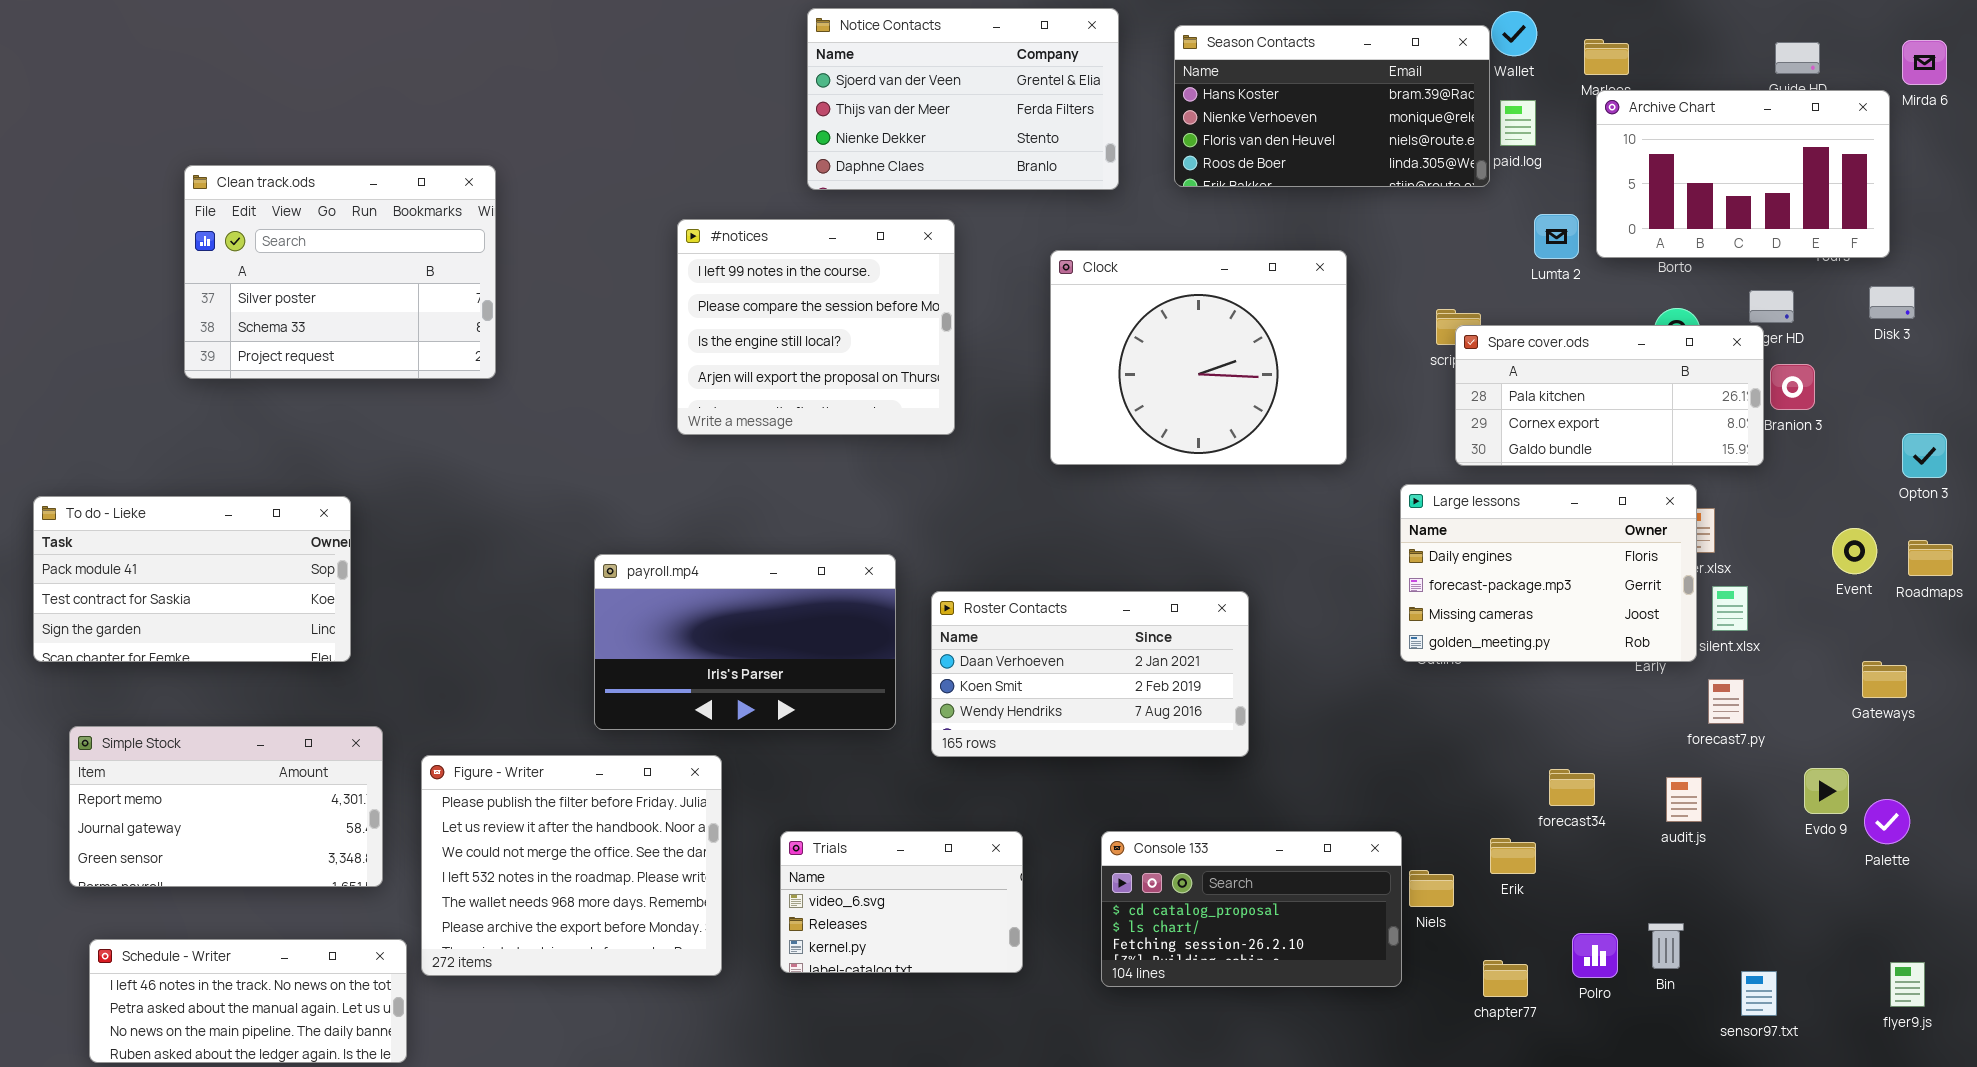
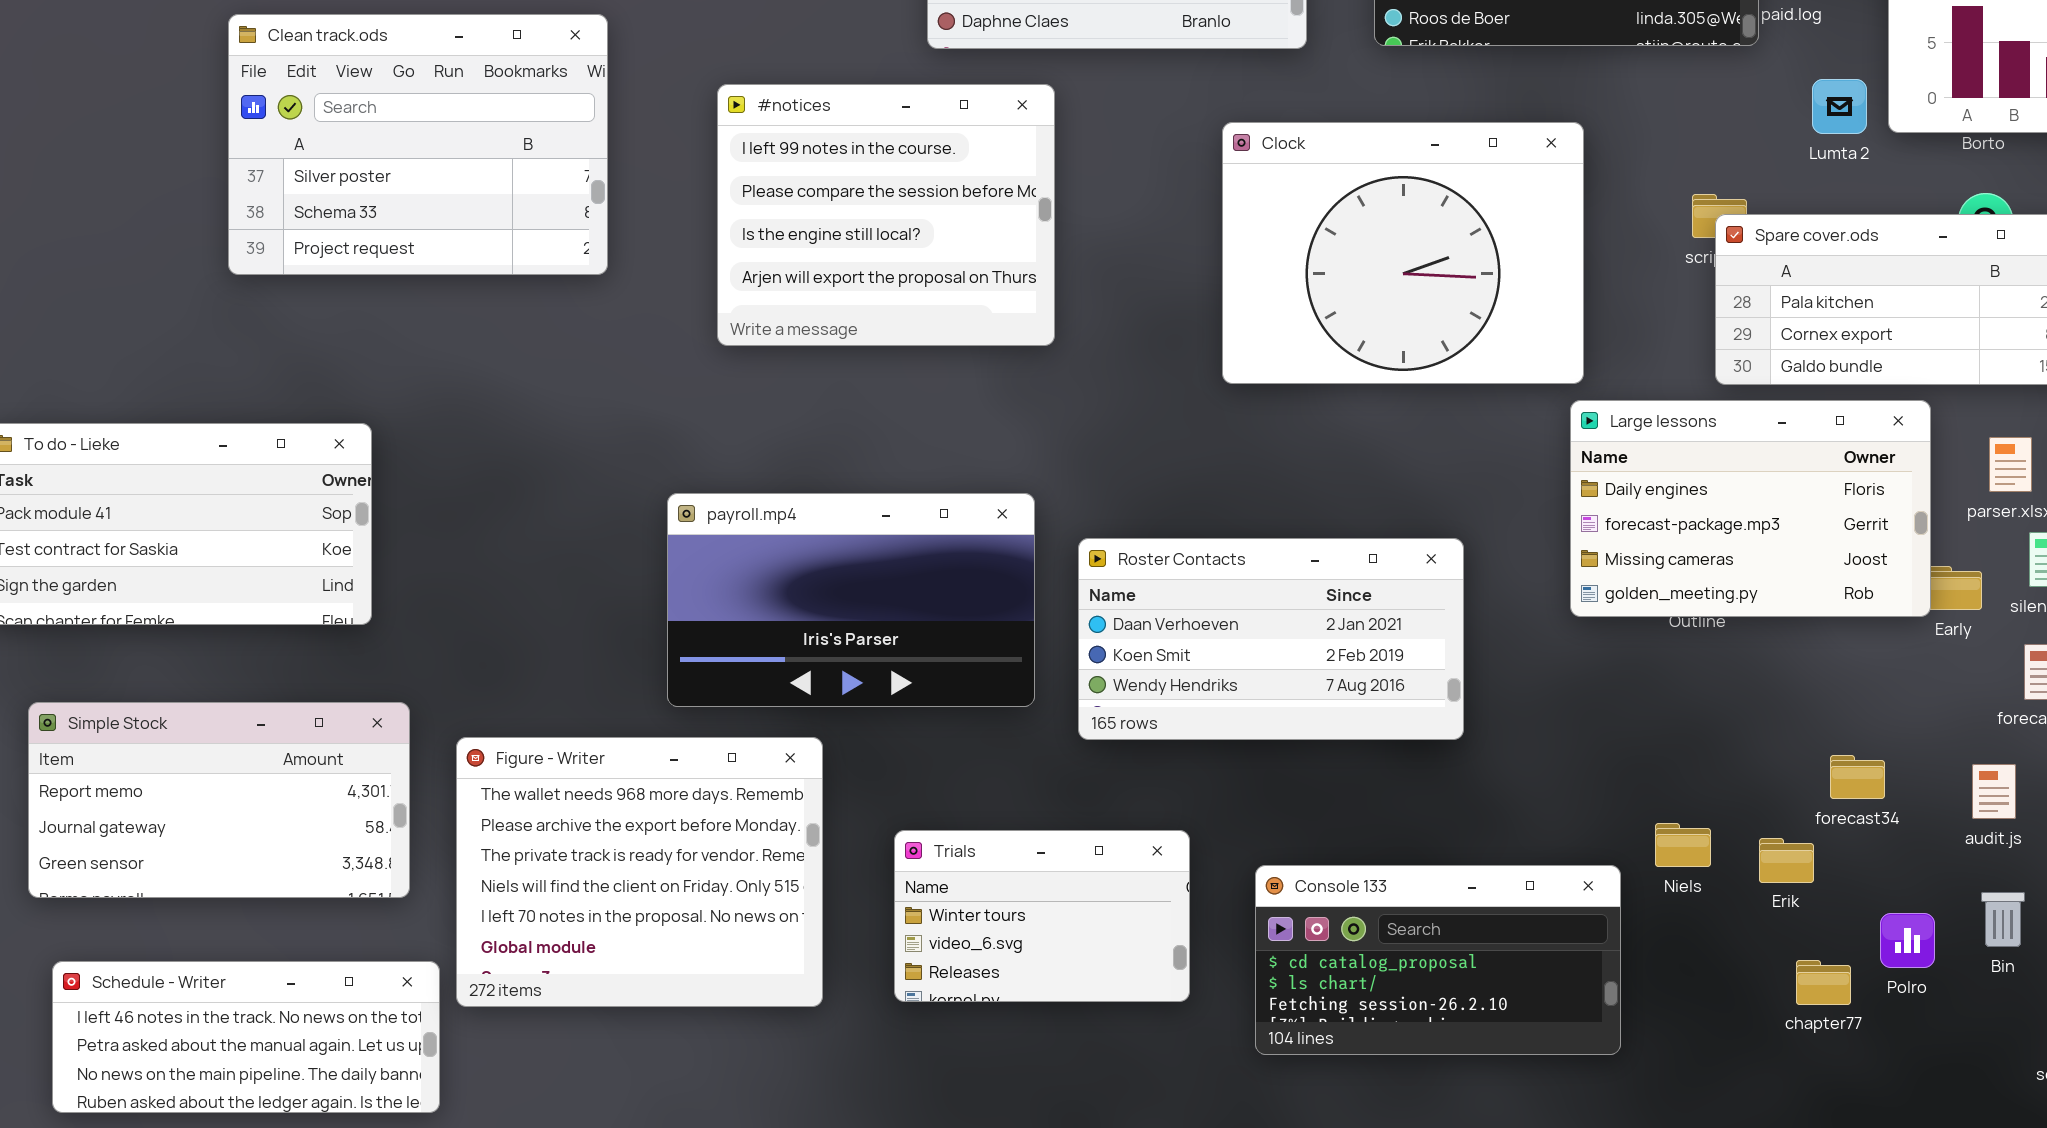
Clean track.ods: [184,165,496,379] -> [228,14,608,275], moved
#notices: [677,219,955,435] -> [717,84,1055,346], moved
Large lessons: [1400,484,1697,662] -> [1570,400,1931,617], moved
Figure - Writer: [421,755,722,976] -> [456,737,823,1007], scrolled down 4 rows
Trials: [780,831,1023,973] -> [894,830,1190,1002], scrolled up 1 row
Console 133: [1101,831,1402,987] -> [1255,865,1621,1055], moved
Niels: [1409,870,1454,907] -> [1655,823,1711,867], moved
Bin: [1648,923,1684,969] -> [1981,892,2025,947], moved
Polro: [1572,933,1618,978] -> [1880,913,1935,968], moved
chapter77: [1483,960,1528,997] -> [1796,960,1851,1005], moved

